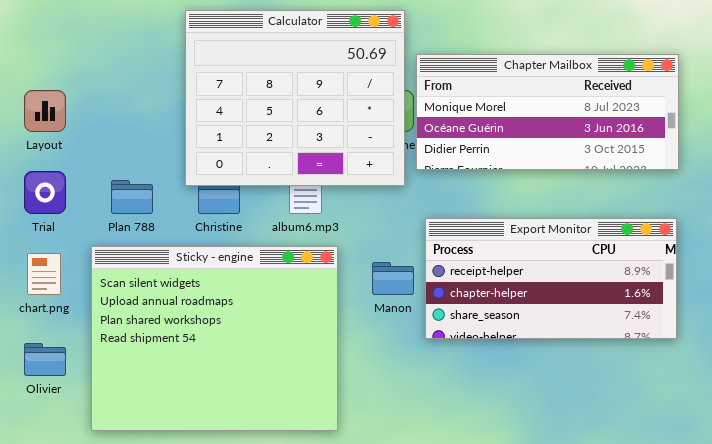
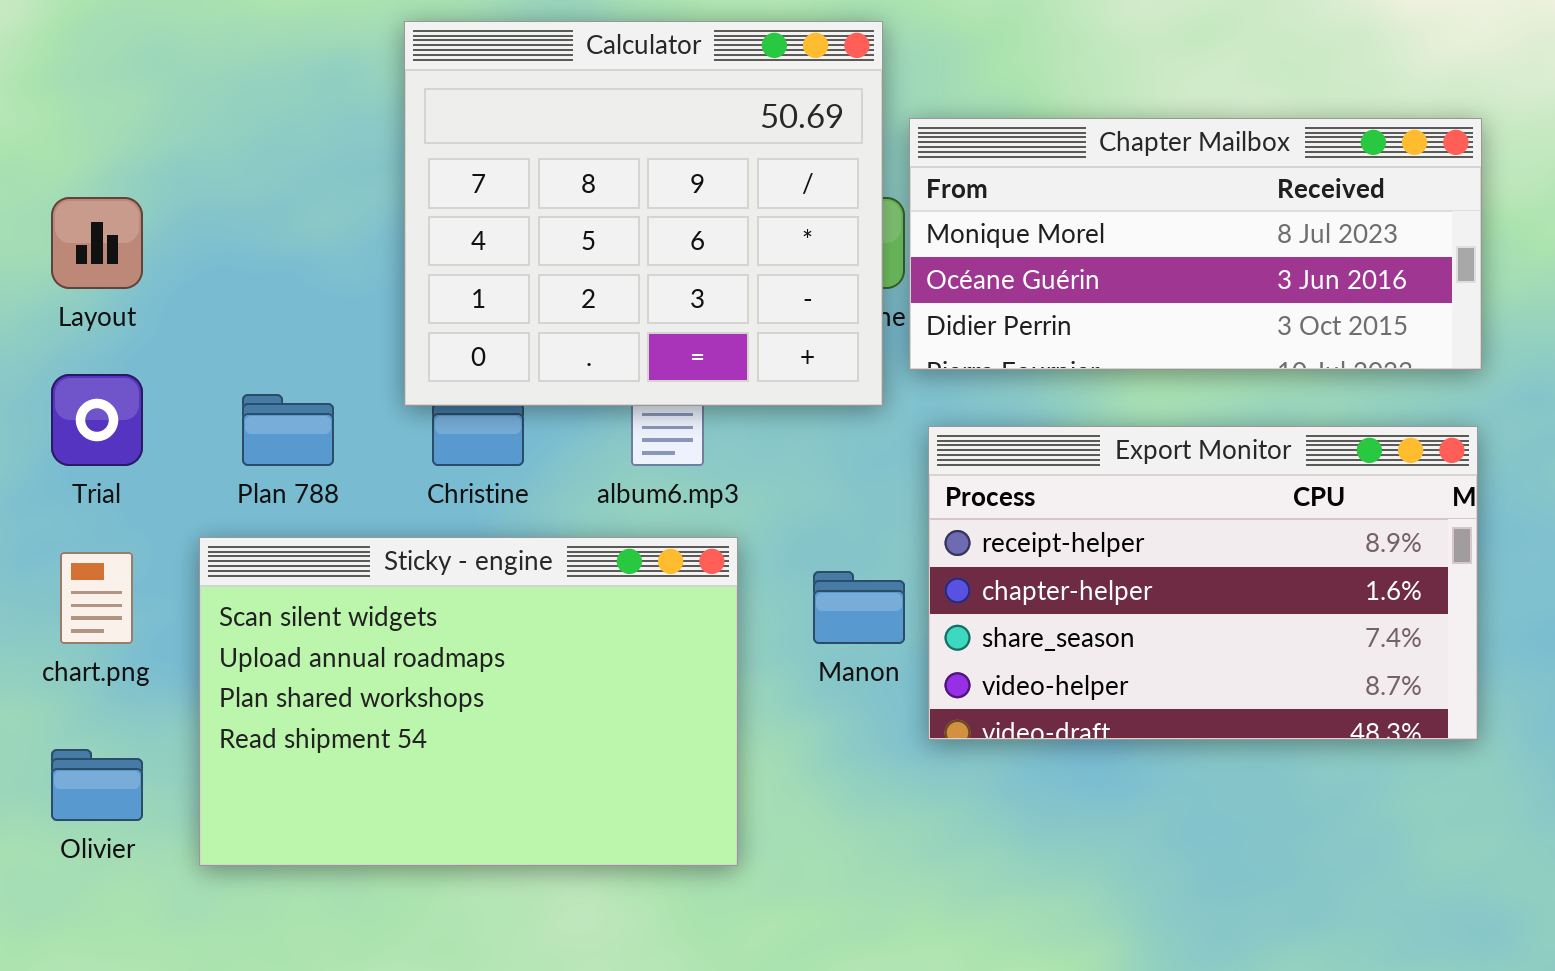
Export Monitor: [425,218,677,339] -> [928,426,1478,740], resized
Sticky - engine: [91,246,338,431] -> [199,537,738,866], resized

